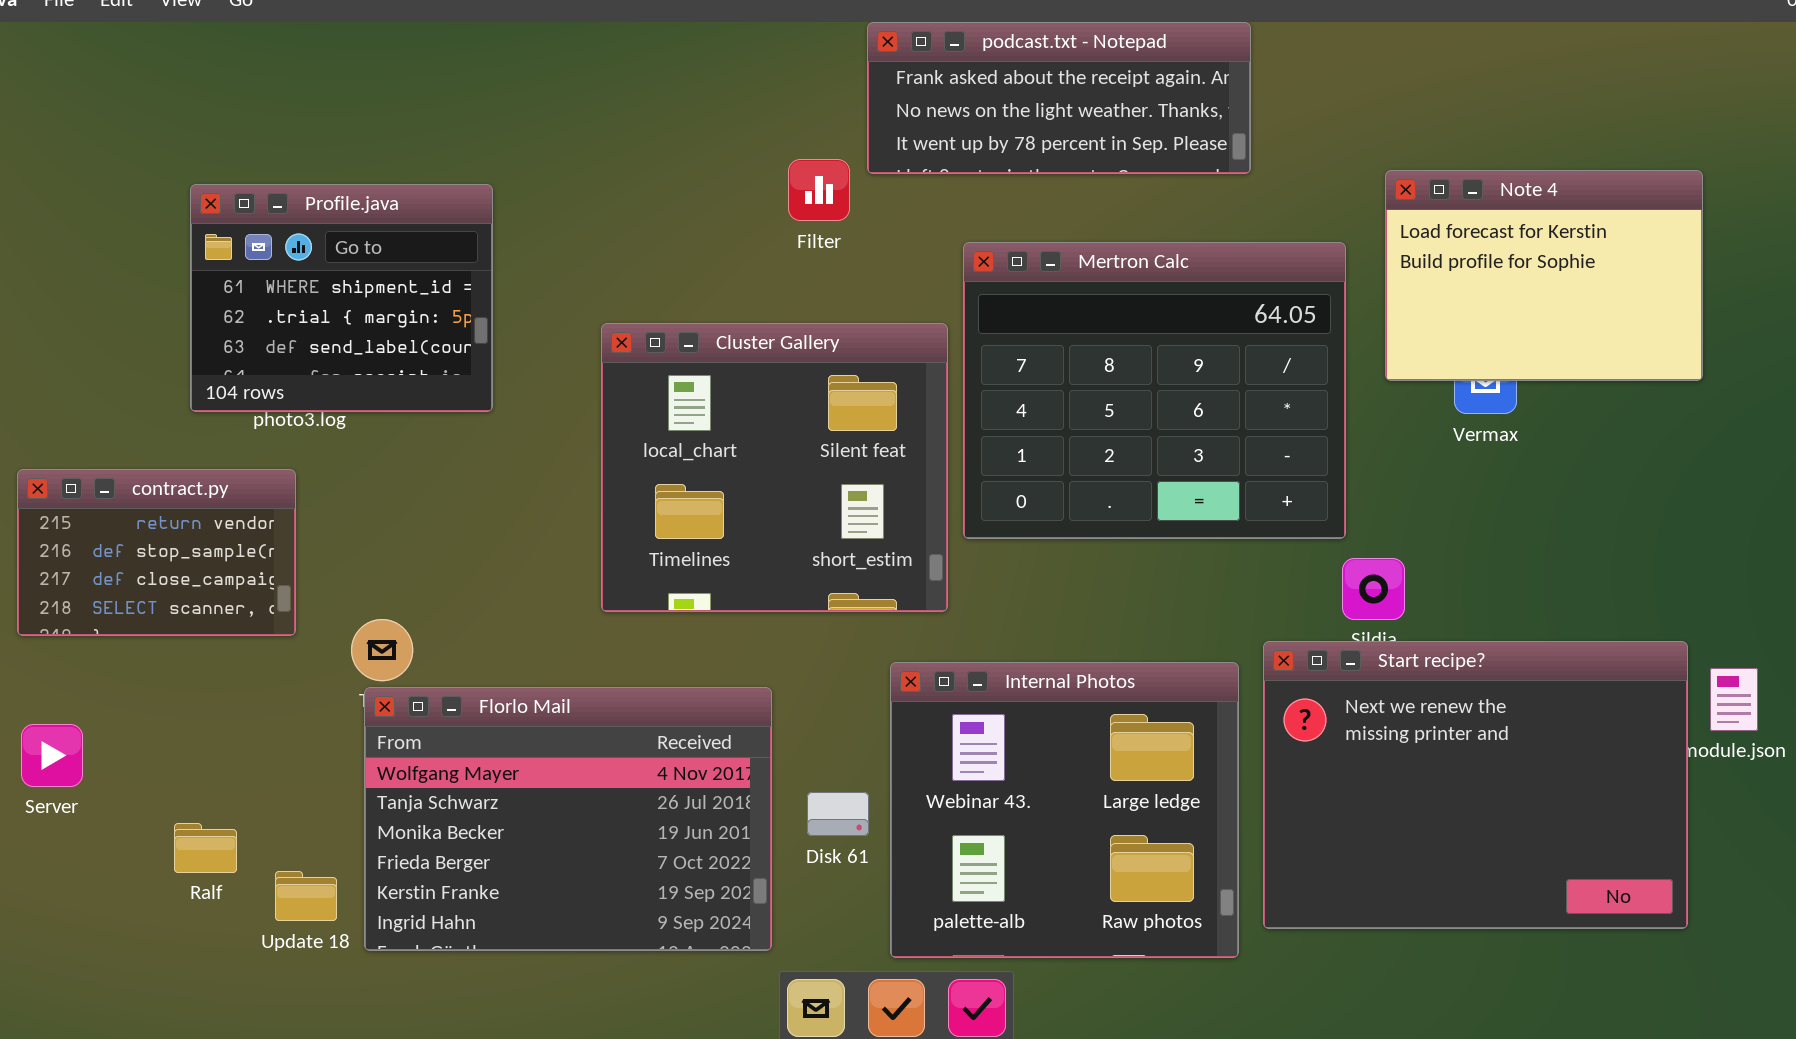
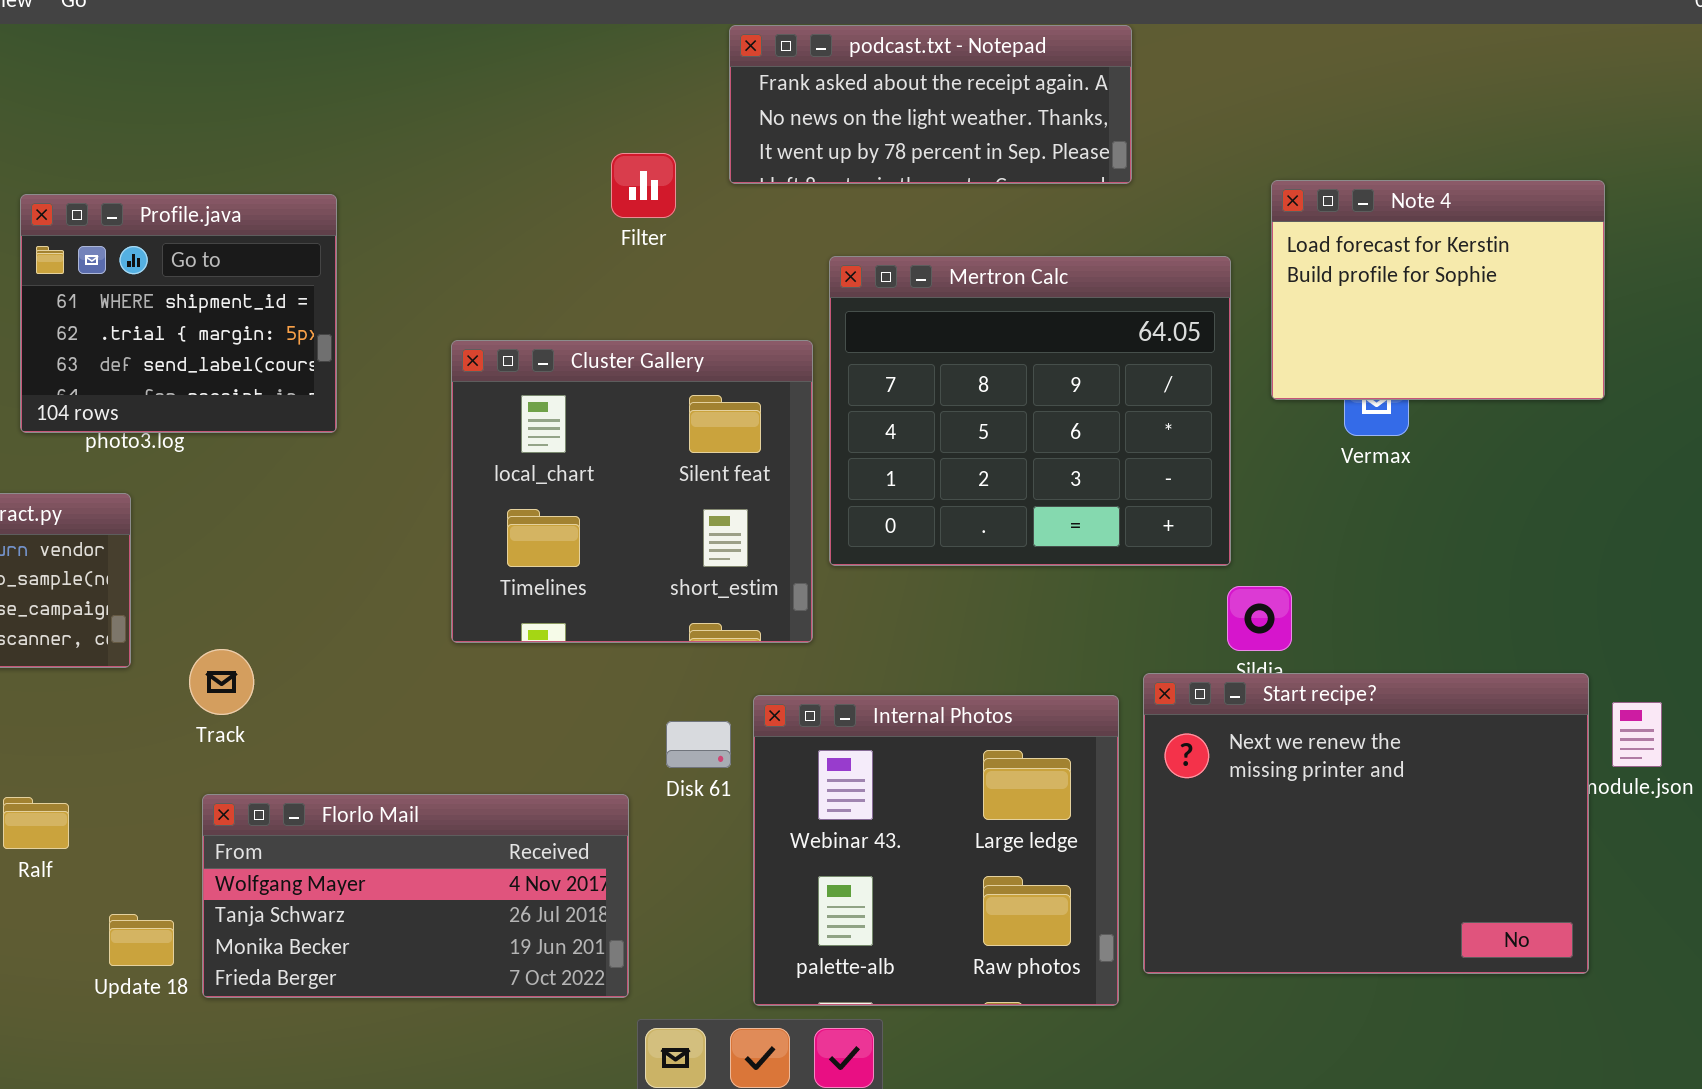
Filter: [788,159,850,221] -> [611,153,676,218], moved
Florlo Mail: [364,687,772,951] -> [202,794,629,998], resized
Disk 61: [807,792,869,836] -> [666,721,731,768], moved
Ralf: [174,823,237,873] -> [3,797,69,849], moved

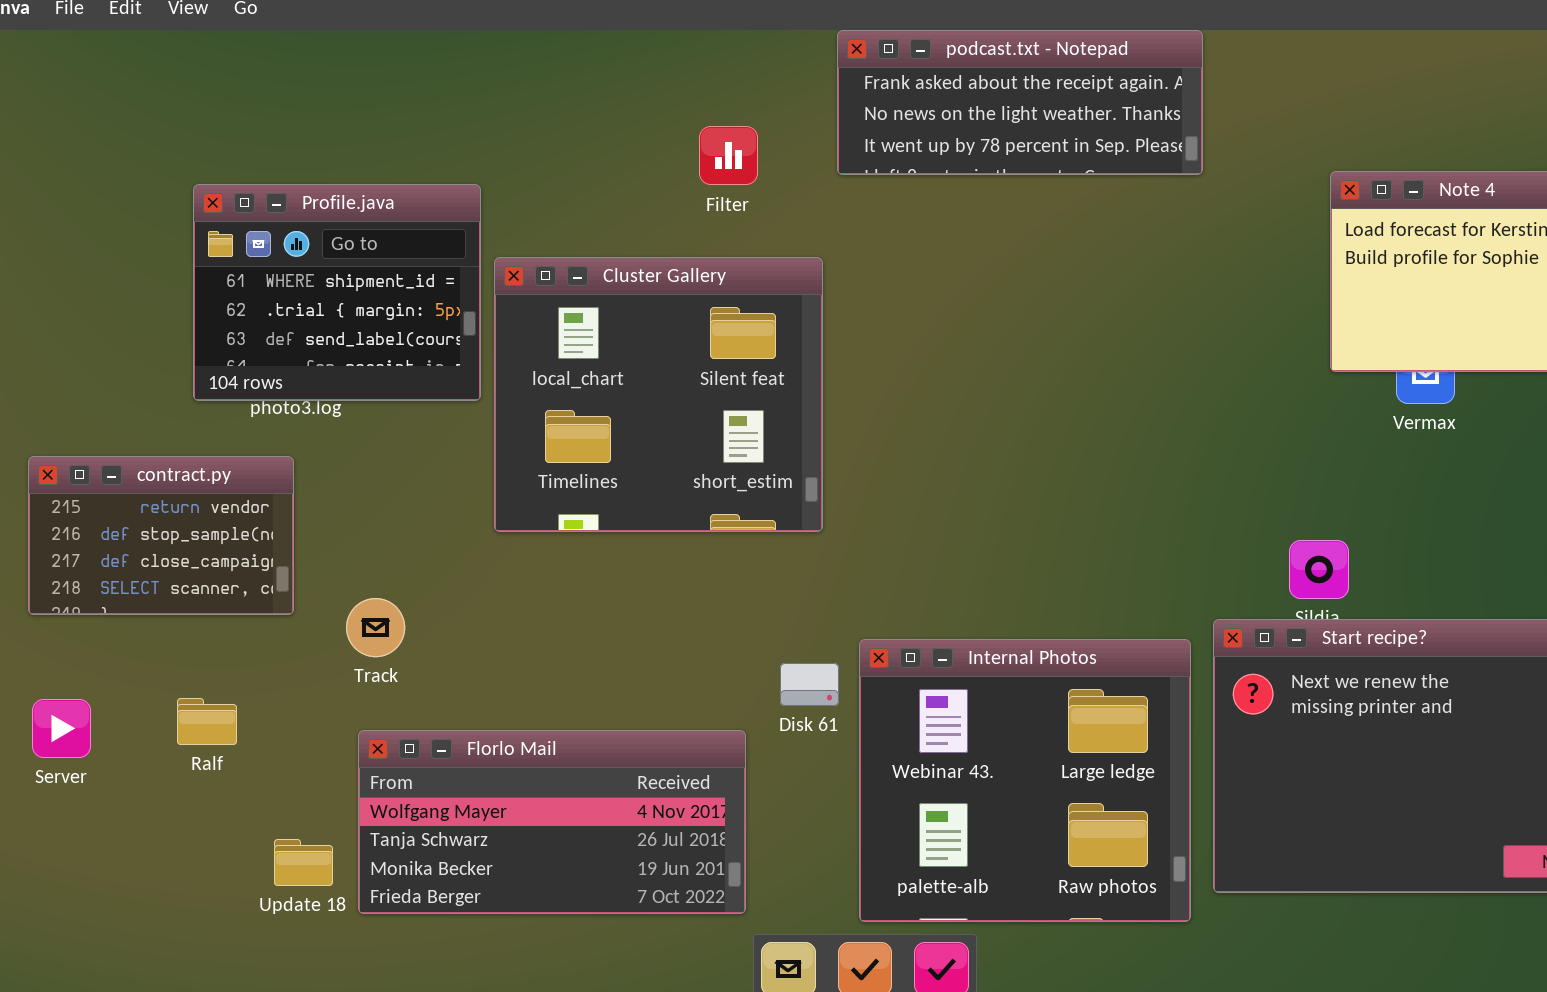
Filter: [611,153,676,218] -> [699,126,758,185], moved
Mertron Calc: [829,256,1231,566] -> none, closed
Cluster Gallery: [451,340,813,643] -> [494,257,823,532], moved
Ralf: [3,797,69,849] -> [177,698,237,745], moved

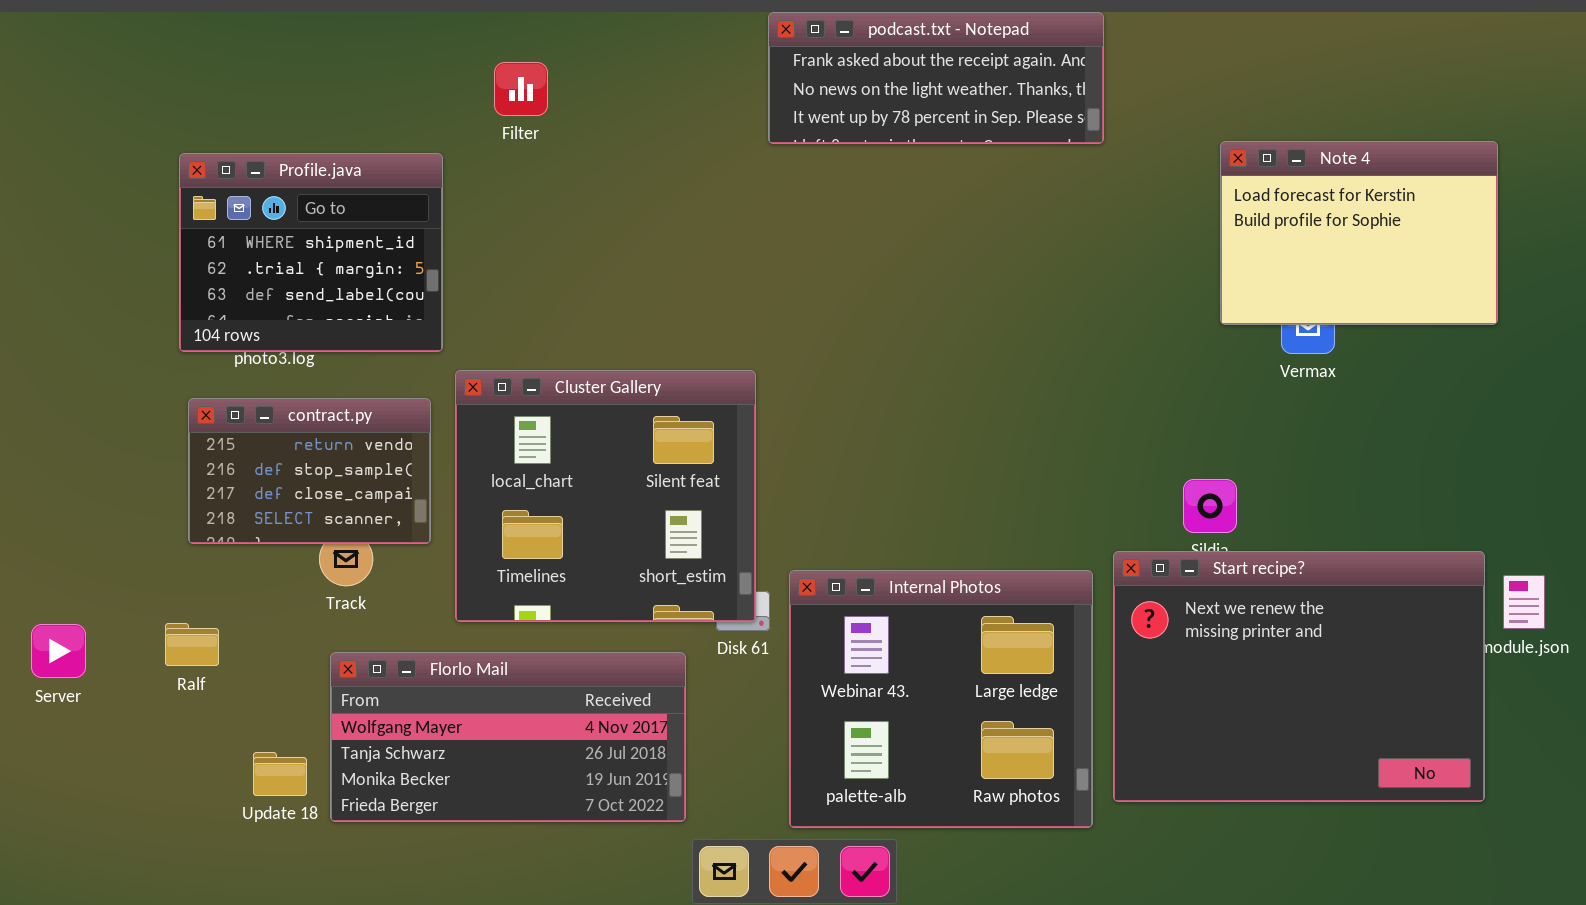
Filter: [699,126,758,185] -> [494,62,548,116], moved
Cluster Gallery: [494,257,823,532] -> [455,370,756,622], moved
contract.py: [28,456,294,615] -> [188,398,431,544], moved

